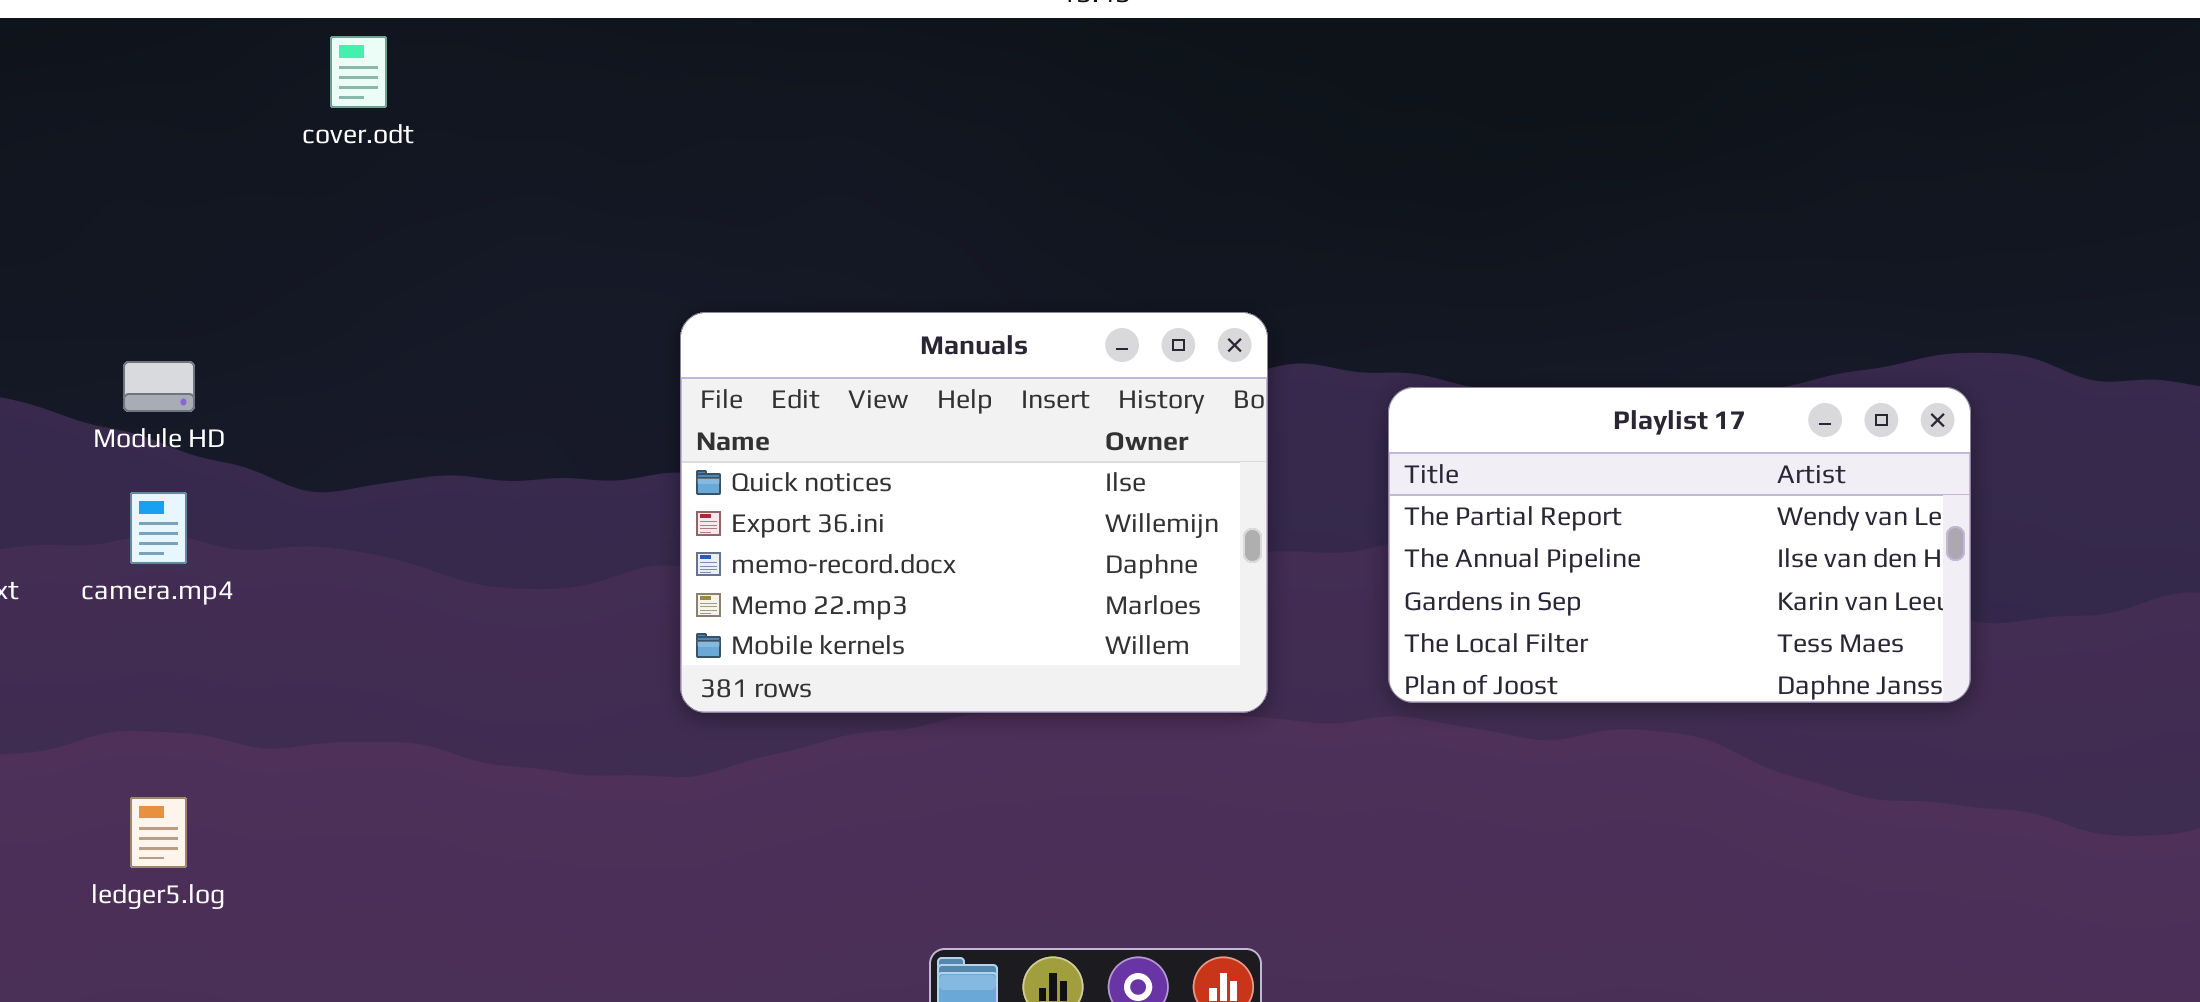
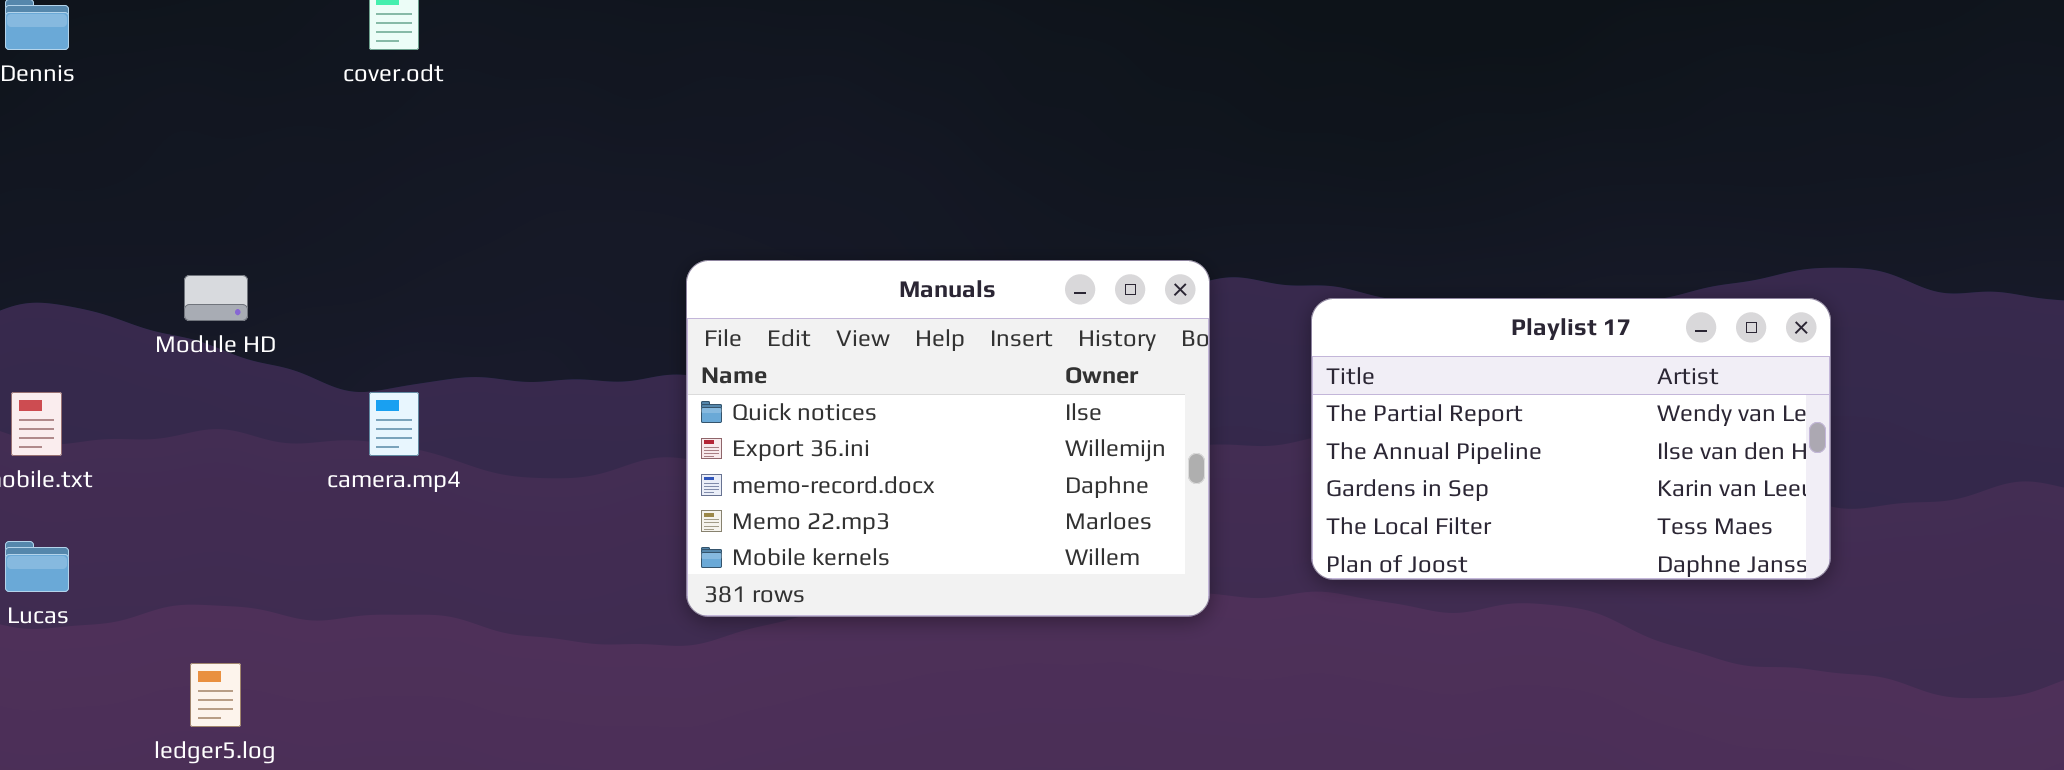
Manuals: [680,312,1268,713] -> [686,260,1210,617], moved
camera.mp4: [130,492,187,564] -> [369,392,419,456], moved

